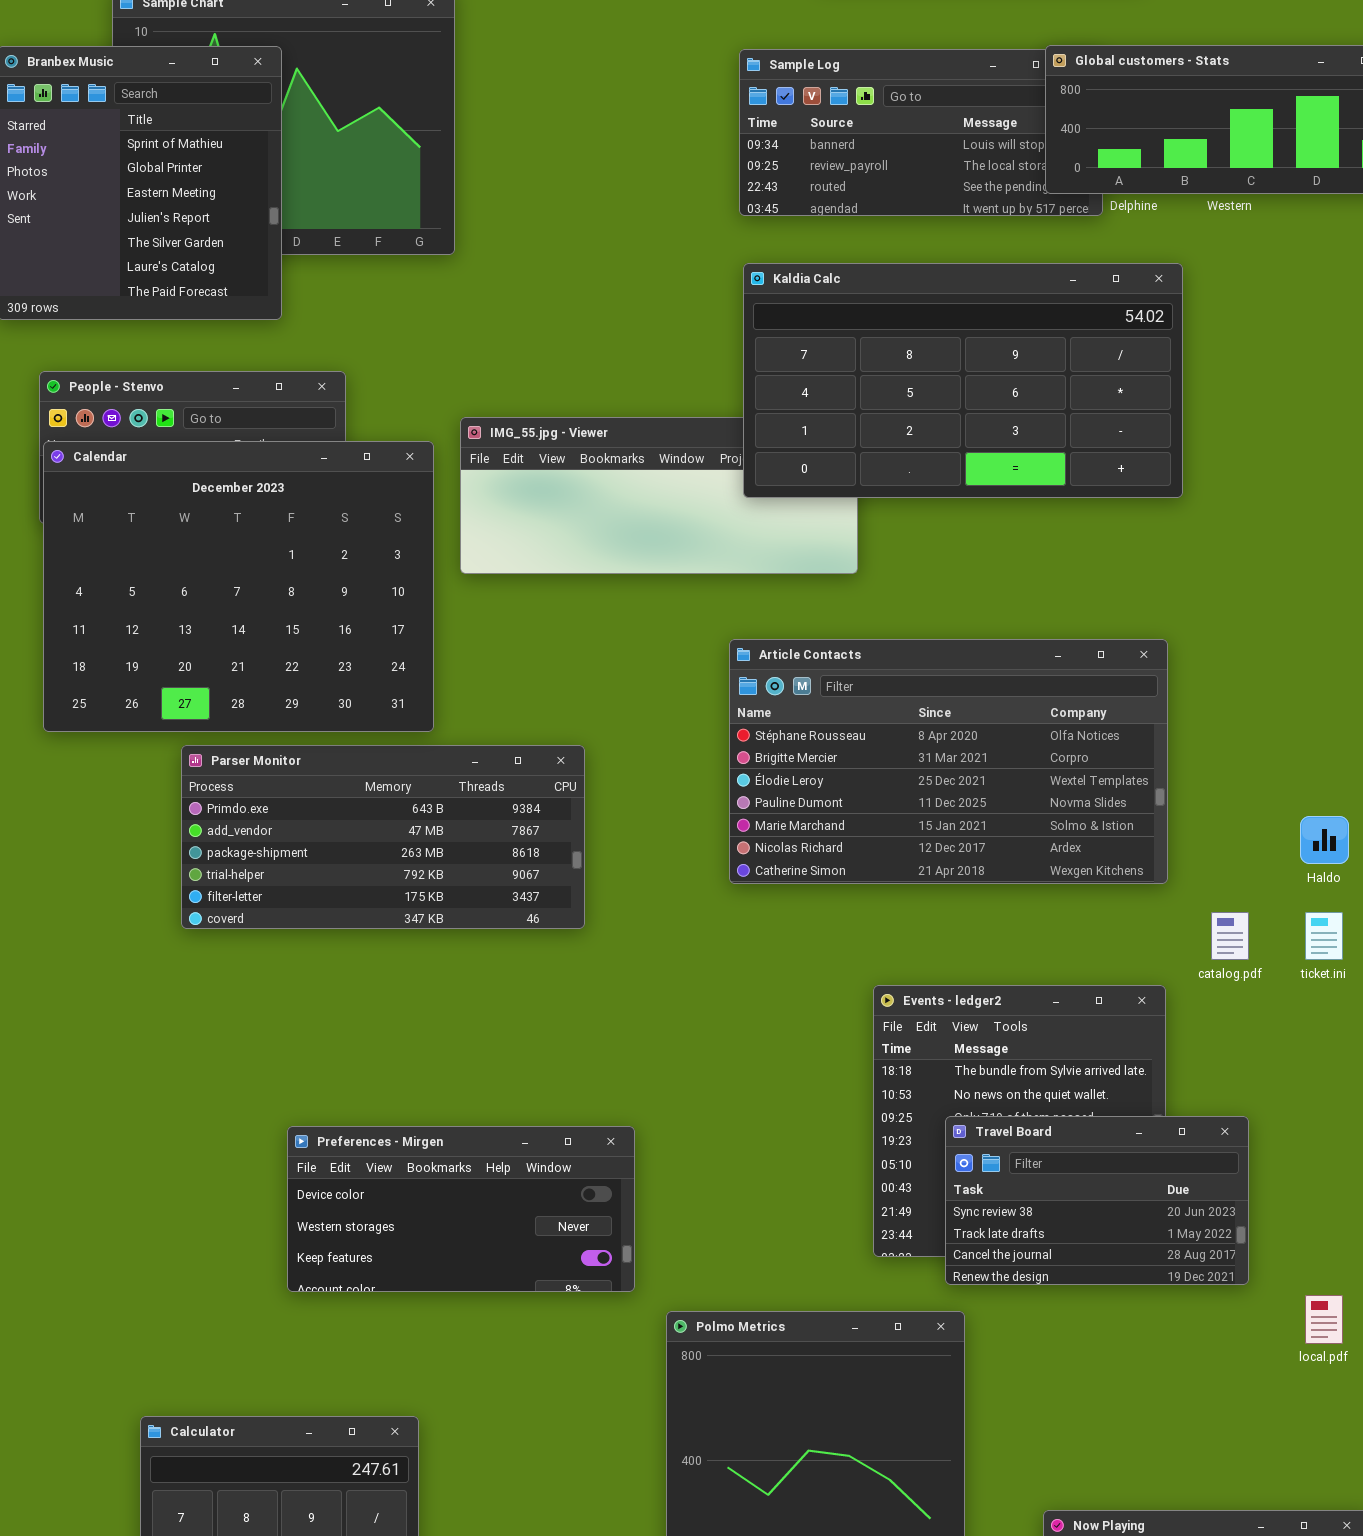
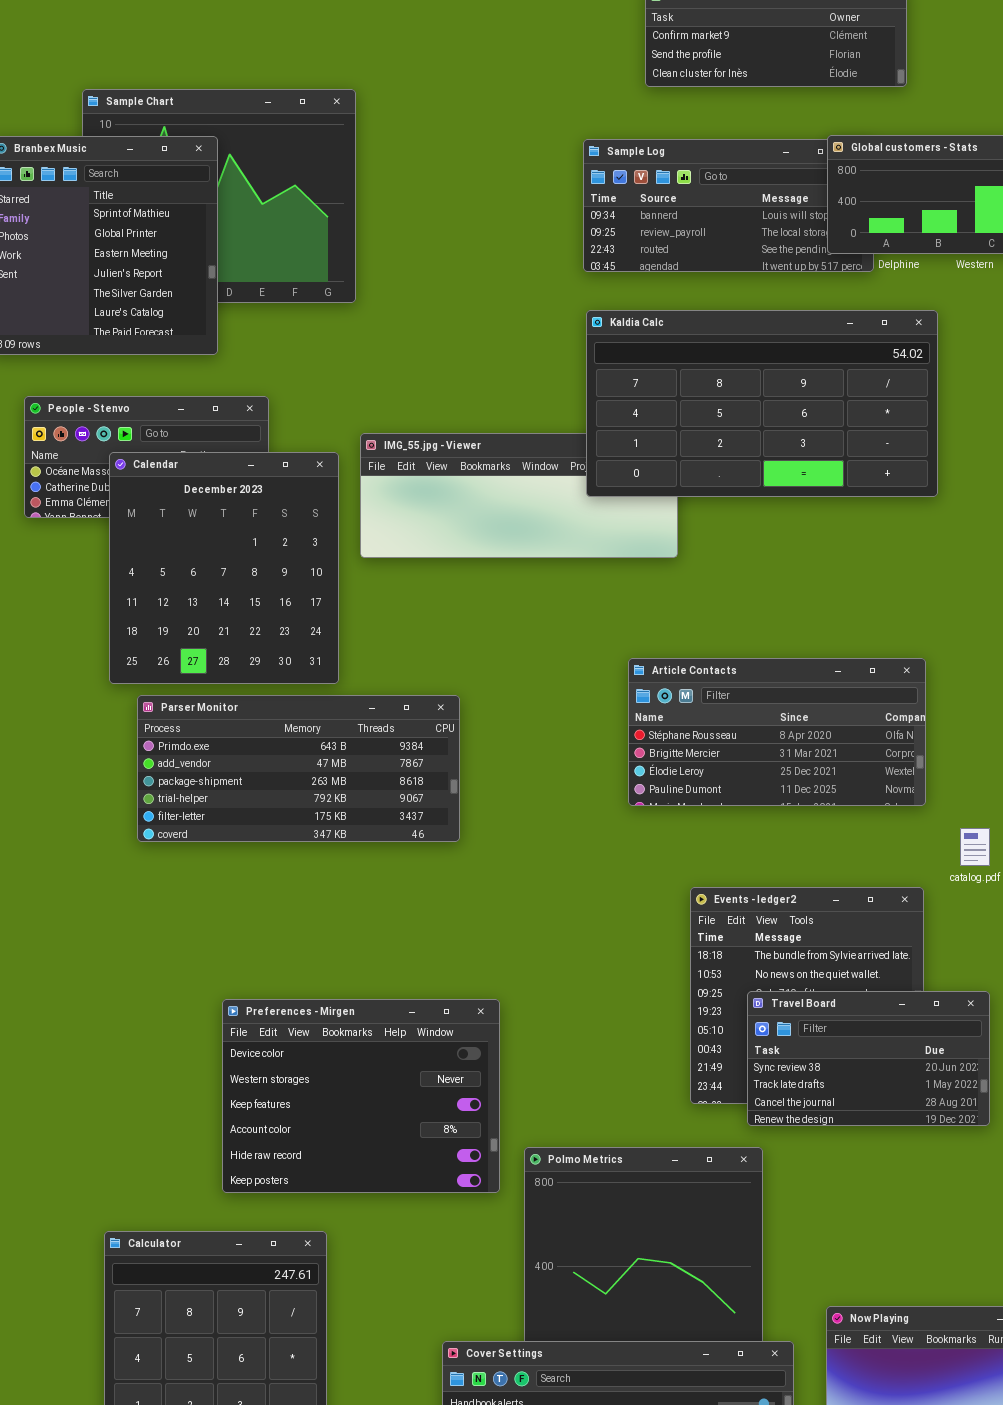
Calendar: [43,441,434,732] -> [109,452,339,684], resized
Article Contacts: [729,639,1168,884] -> [628,658,926,806], resized
Preferences - Mirgen: [287,1126,635,1292] -> [222,999,500,1193], resized

